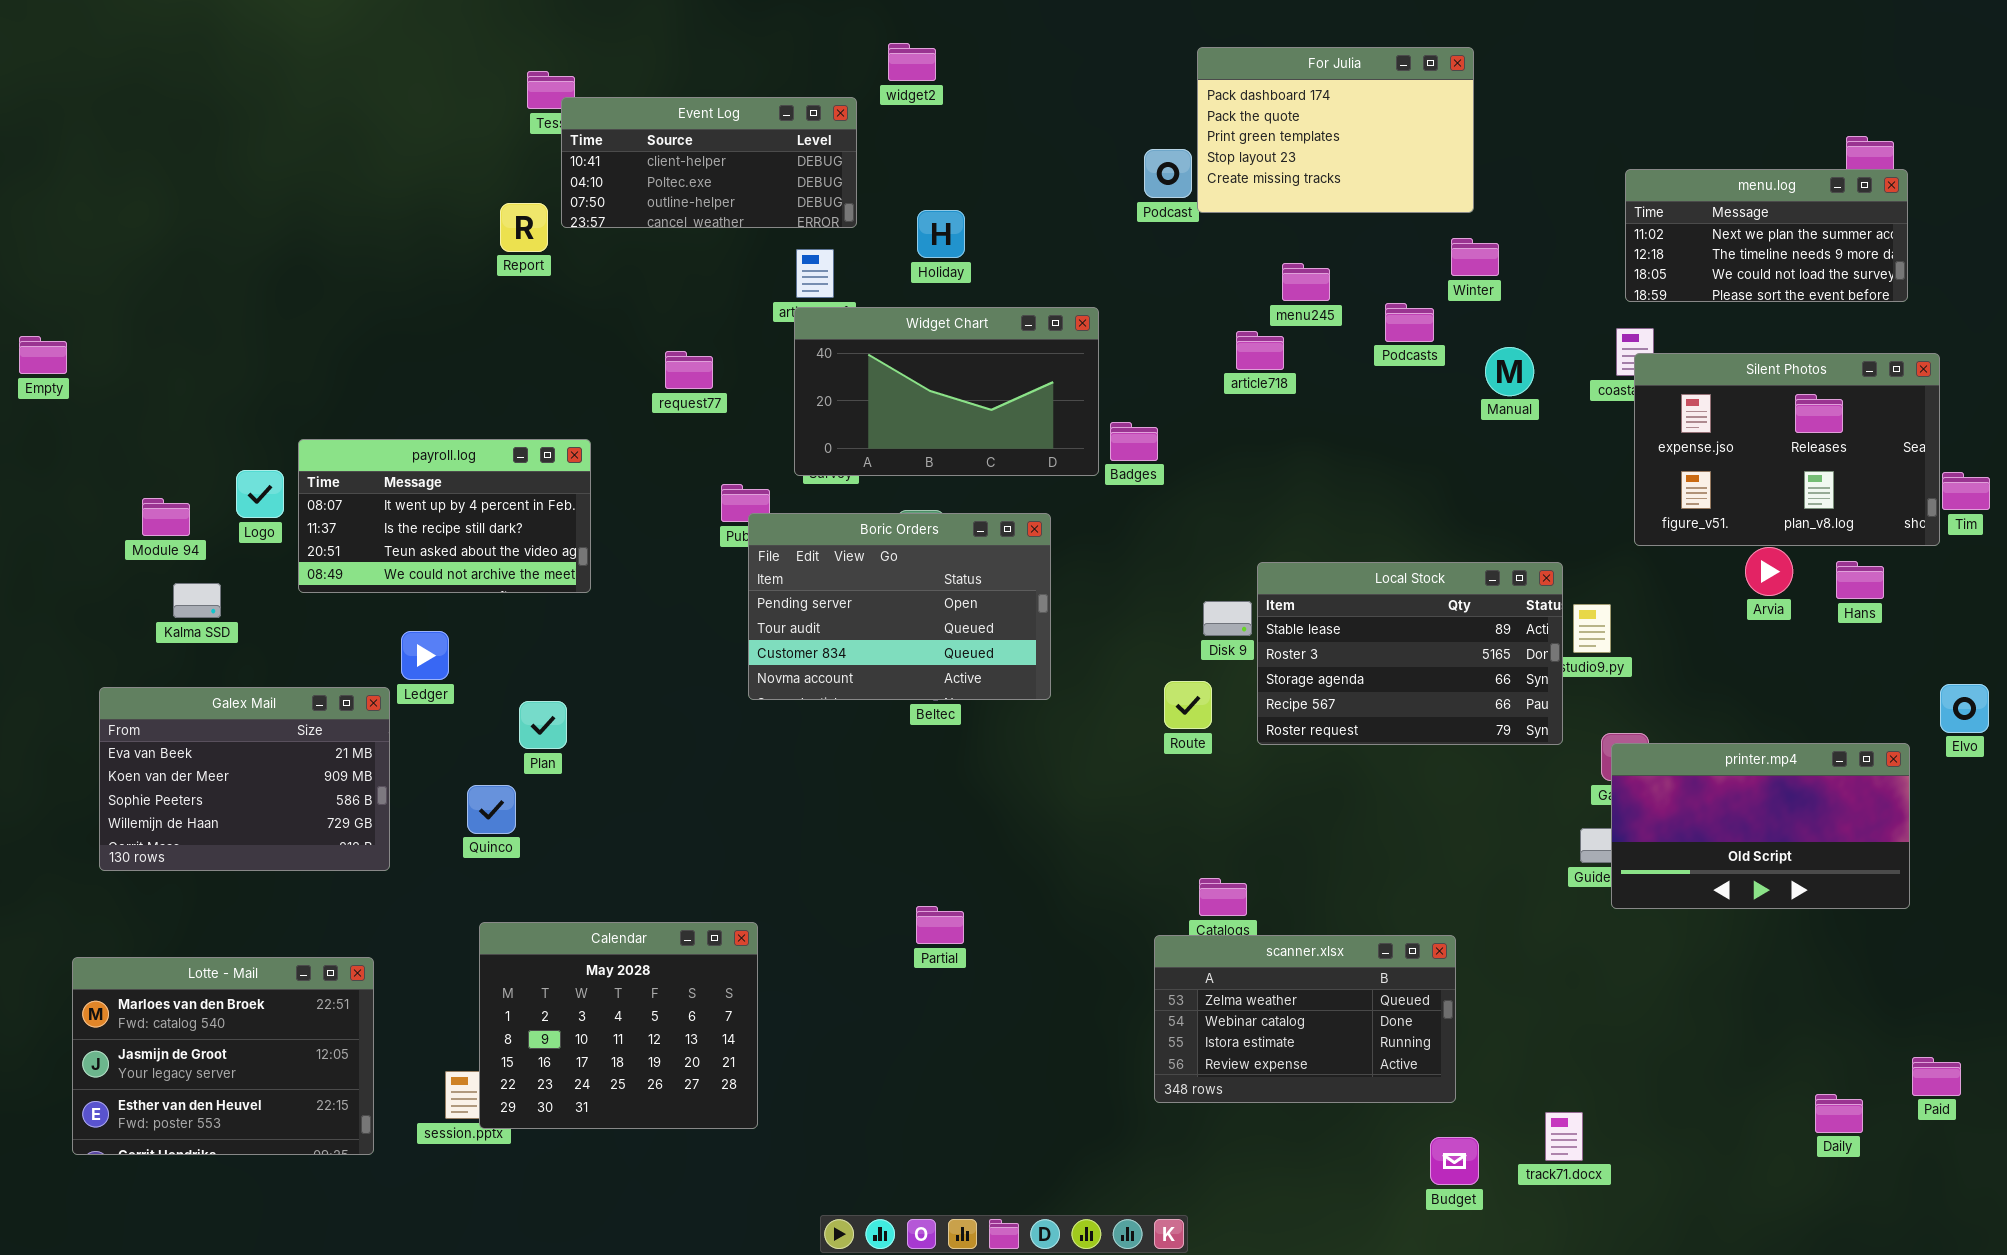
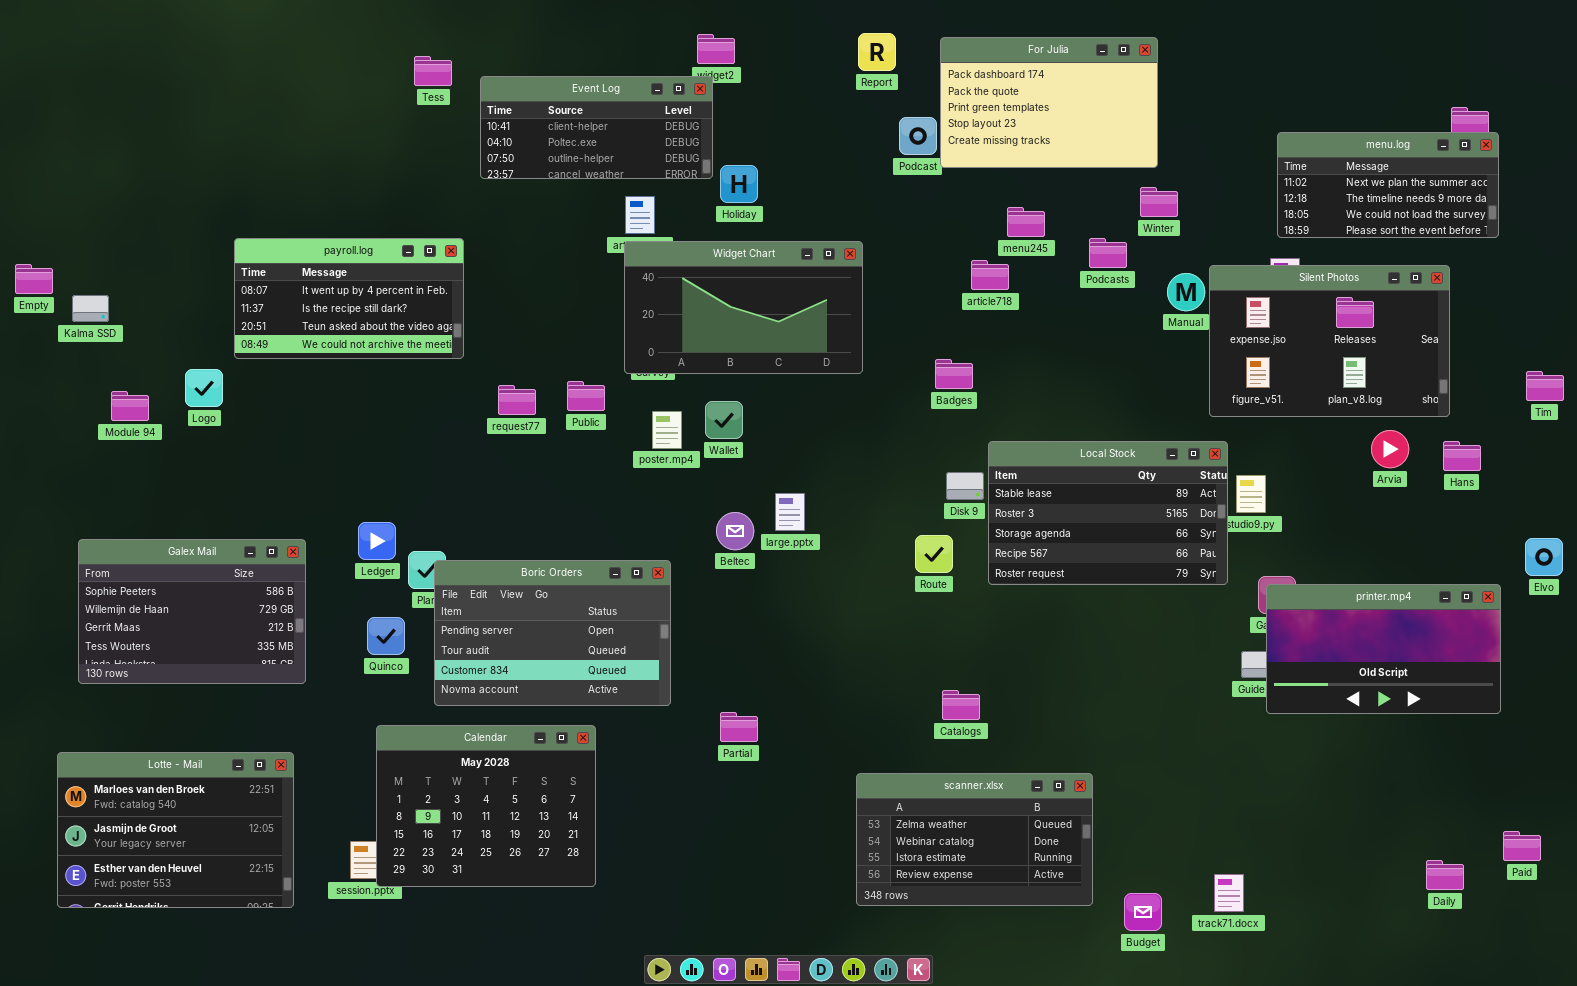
Event Log: [561,97,857,228] -> [480,76,713,179], moved
Report: [500,203,548,252] -> [858,33,896,71], moved
request77: [665,351,713,389] -> [498,385,536,415], moved
Silent Photos: [1634,353,1940,546] -> [1209,265,1450,417], moved
Badges: [1110,422,1158,461] -> [935,359,973,389], moved
payroll.log: [298,439,591,593] -> [234,238,464,359], moved
Boric Orders: [748,513,1051,700] -> [434,560,671,706], moved
Kalma SSD: [173,583,221,618] -> [72,295,109,322], moved
Ledger: [401,631,449,680] -> [358,522,396,560], moved
Galex Mail: [99,687,390,871] -> [78,539,306,684], scrolled down 2 rows
scanner.xlsx: [1154,935,1456,1103] -> [856,773,1093,906], moved

